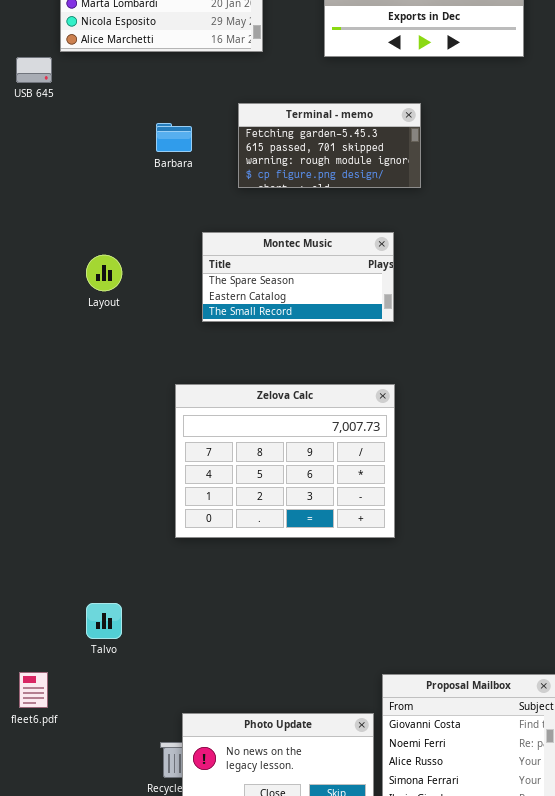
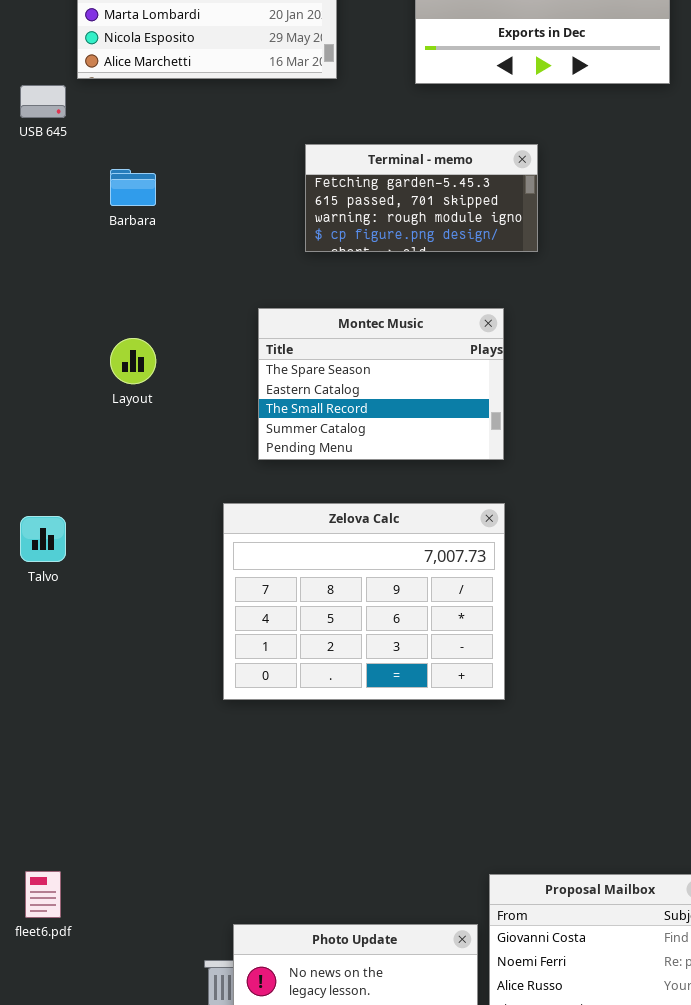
Barbara: [156,123,192,152] -> [110,169,156,206], moved
Montec Music: [202,232,394,322] -> [258,308,504,460], resized
Talvo: [86,603,122,639] -> [20,516,66,562], moved

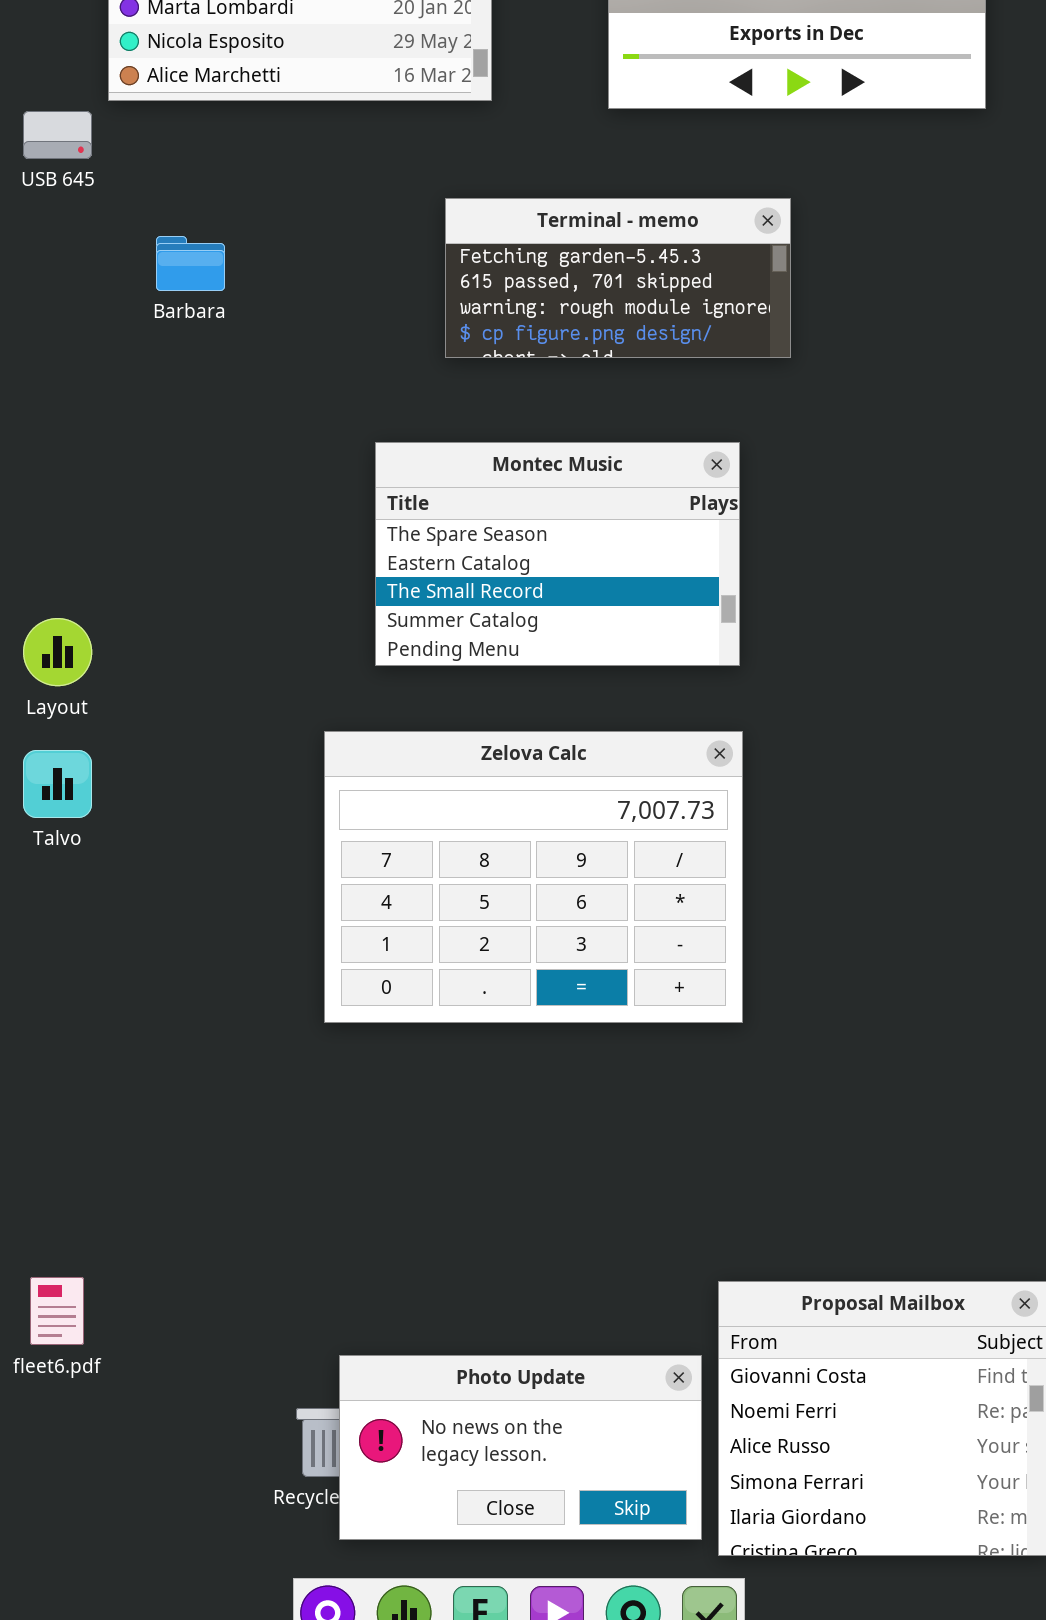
Layout: [110,338,156,384] -> [23,618,92,686], moved

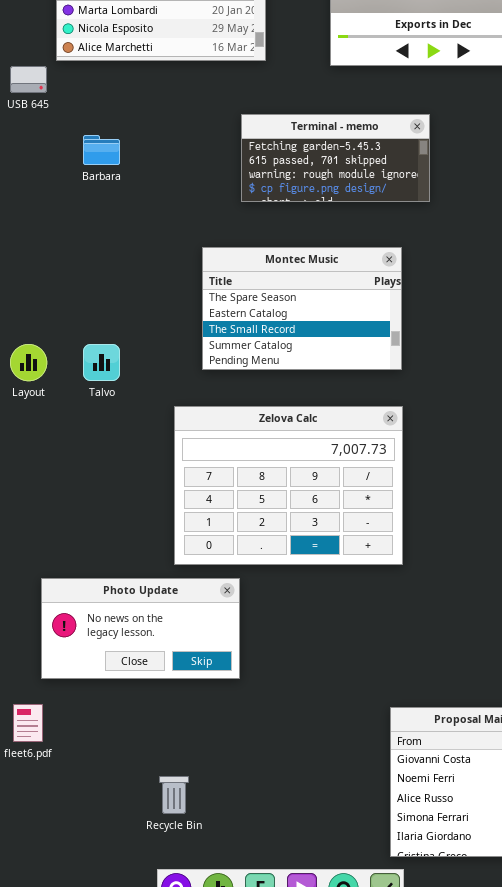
Talvo: [23,750,92,818] -> [83,344,120,381], moved
Photo Update: [339,1355,702,1540] -> [41,578,240,679], moved

